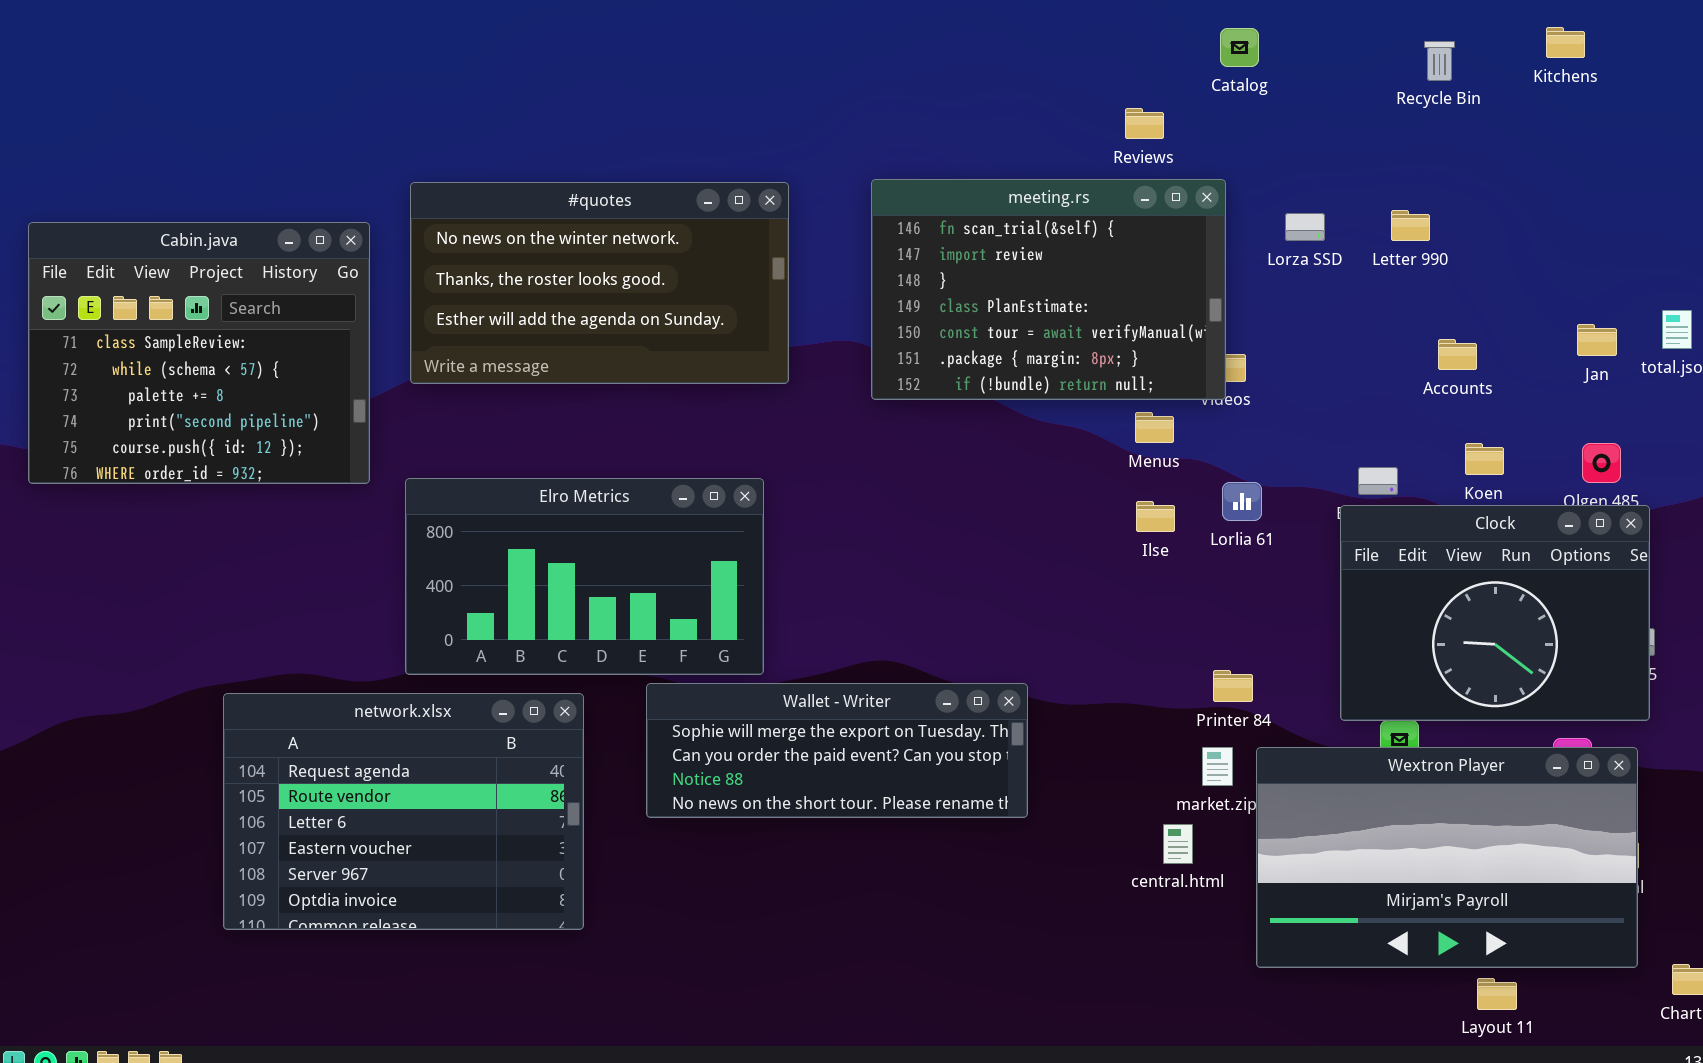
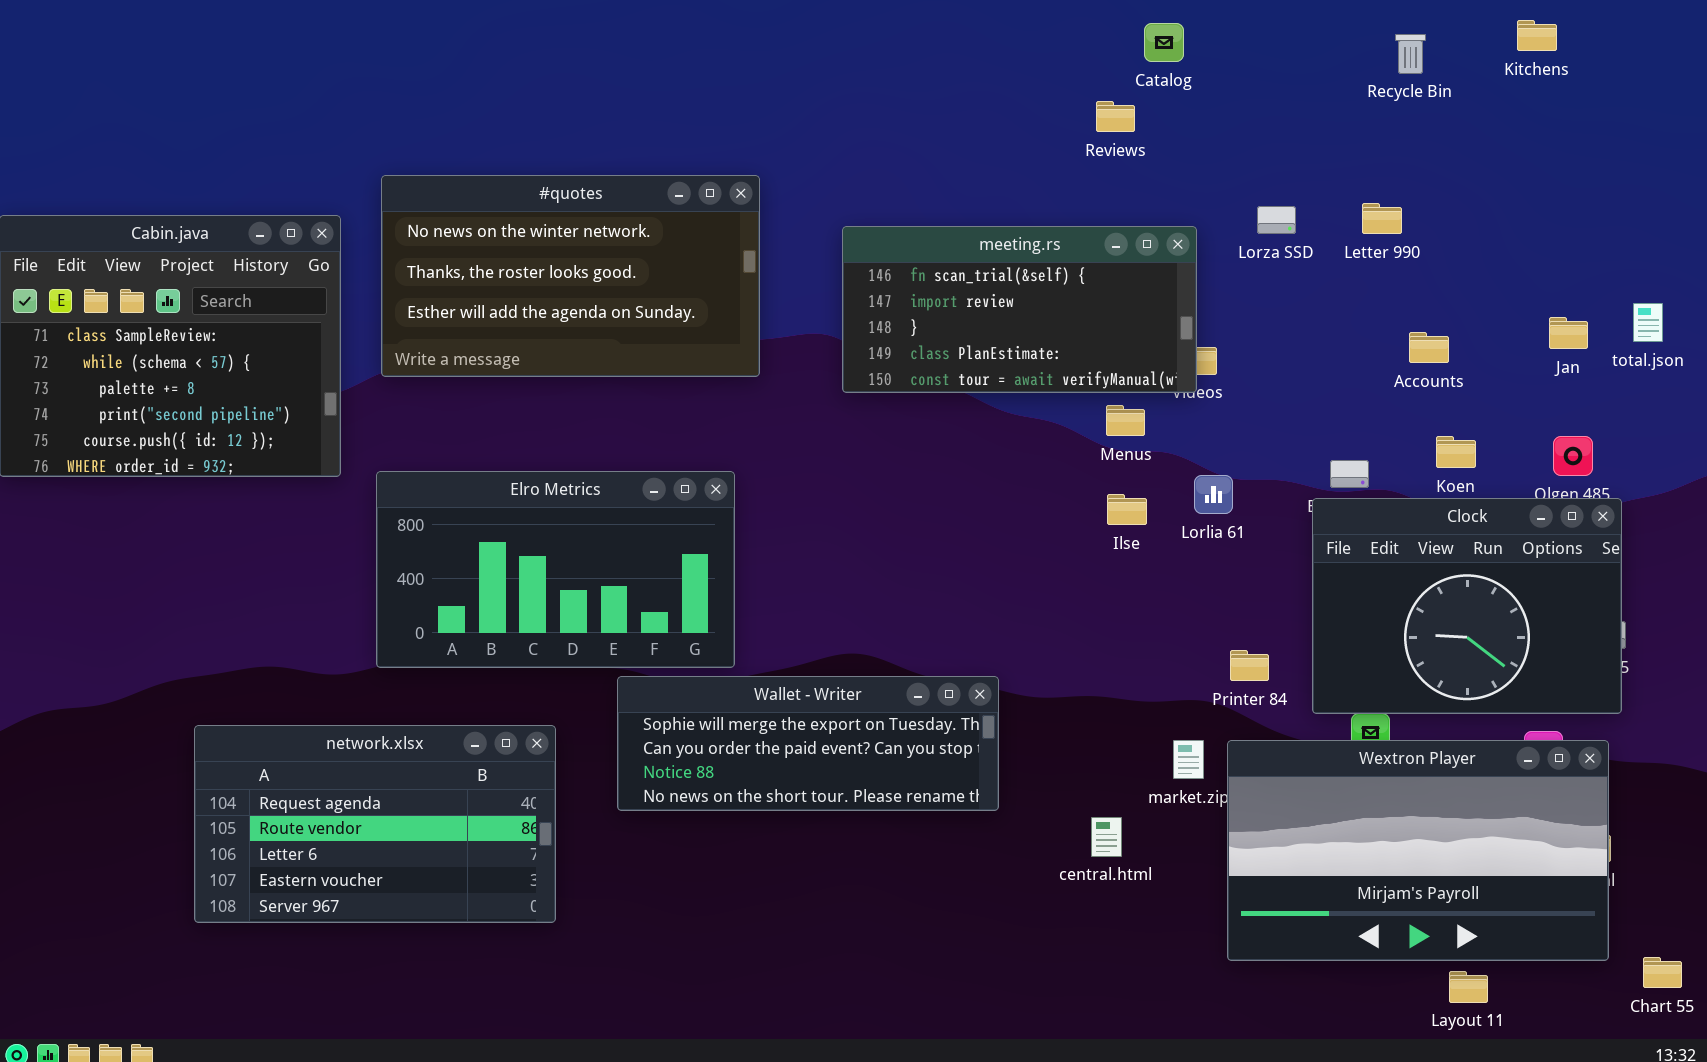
Catalog: [1220,28,1259,67] -> [1144,23,1184,62], moved
meeting.rs: [871,179,1226,400] -> [842,226,1197,393], resized
Printer 84: [1213,670,1253,702] -> [1230,650,1269,681], moved
network.xlsx: [223,693,584,930] -> [194,725,556,923], resized
central.html: [1163,824,1193,864] -> [1091,817,1122,857], moved

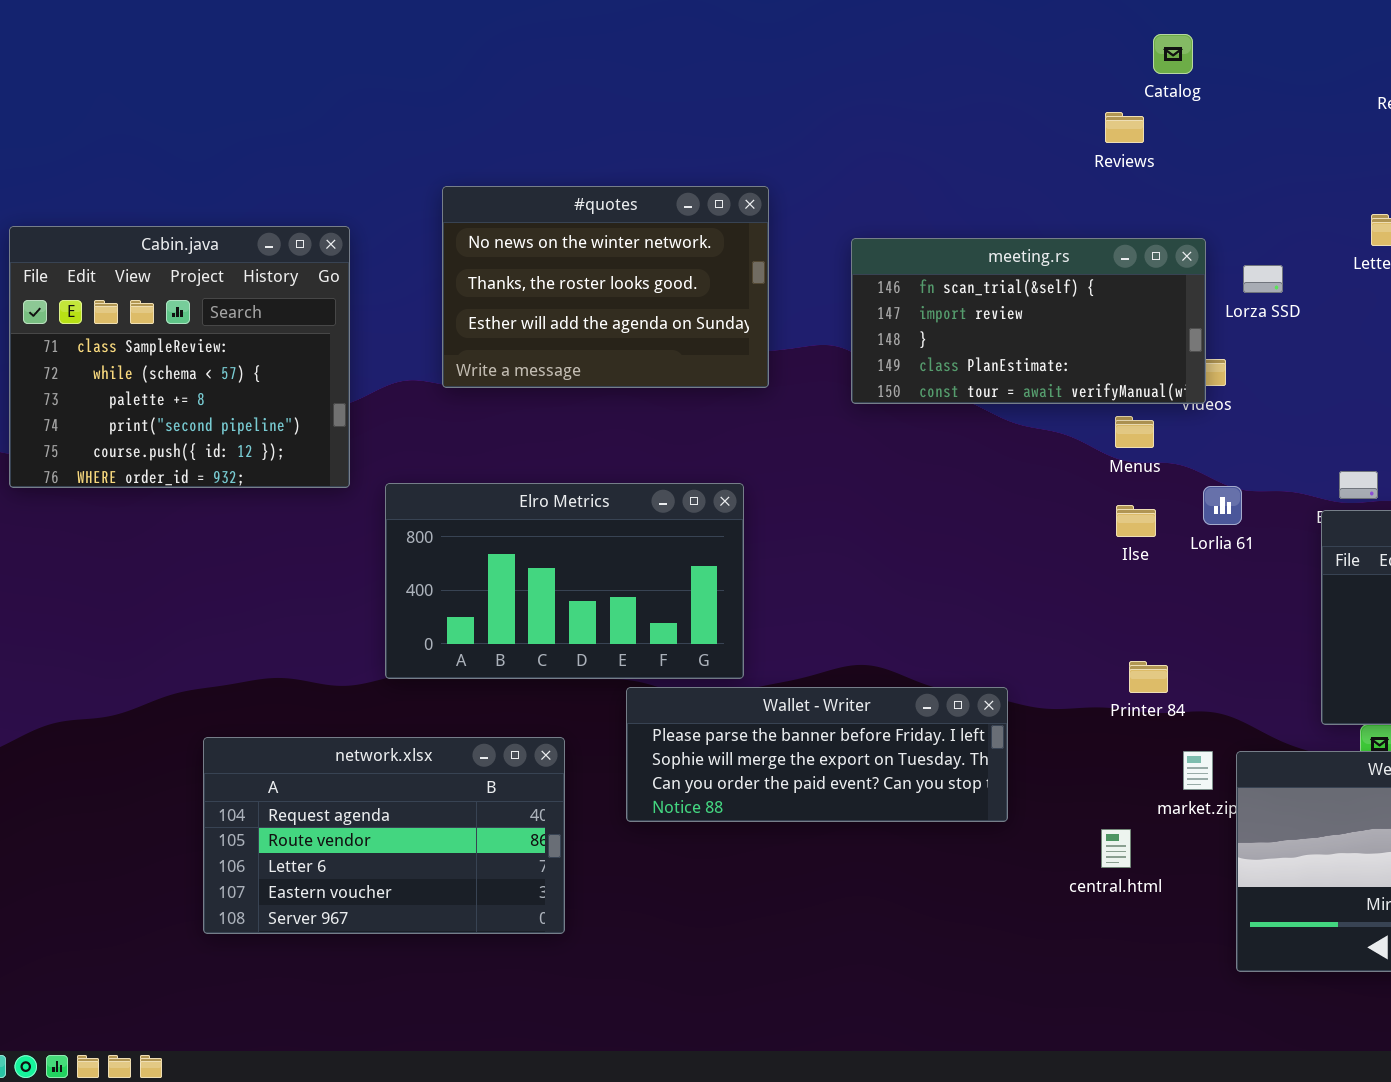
#quotes: [381,175,760,377] -> [442,186,769,388], resized
Lorza SSD: [1257,206,1296,234] -> [1243,265,1283,293], moved
Printer 84: [1230,650,1269,681] -> [1129,661,1168,693], moved
Wallet - Writer: [617,676,999,811] -> [626,687,1008,822], scrolled up 1 row

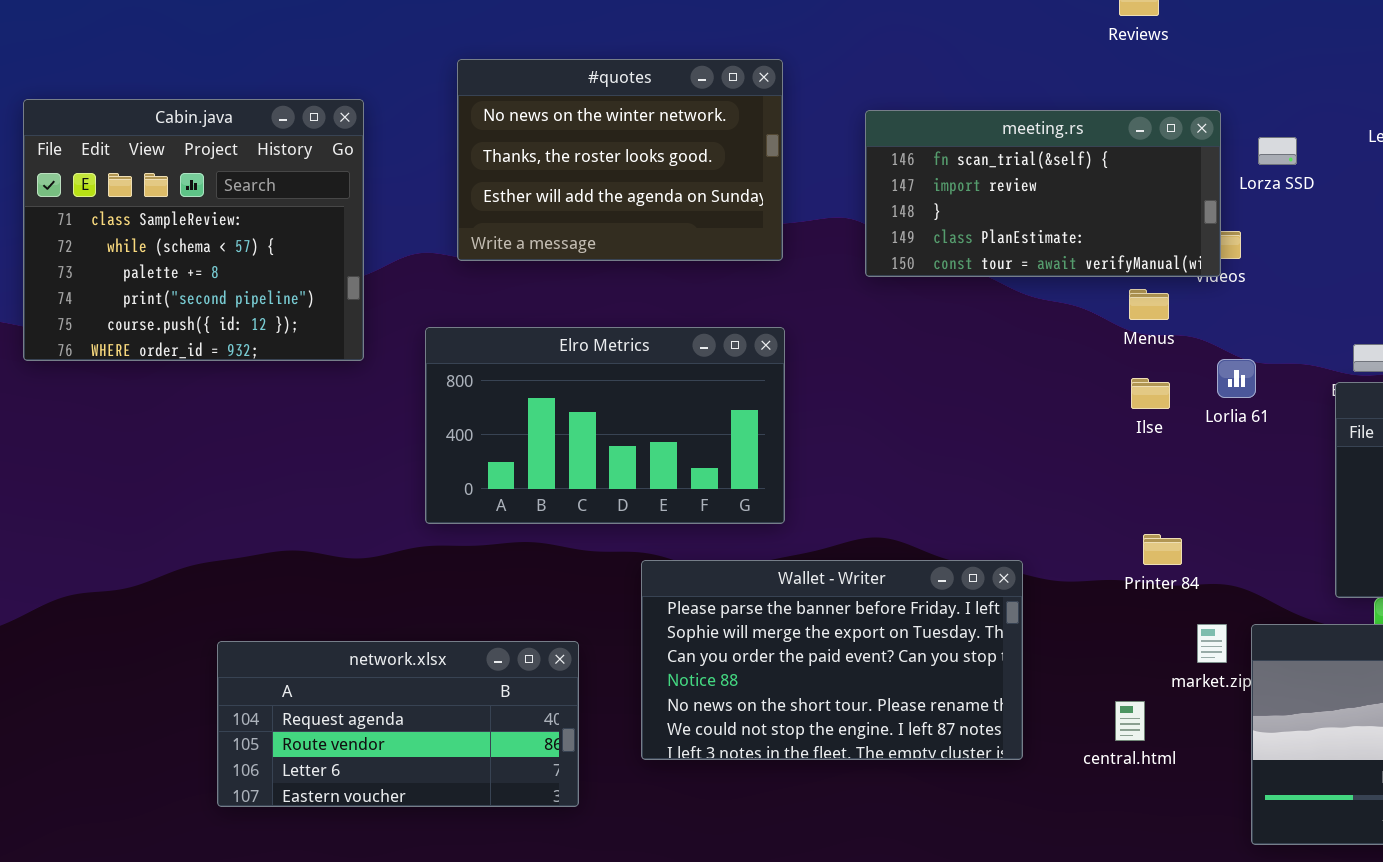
Elro Metrics: [385,483,744,679] -> [425,327,785,524], moved
Wallet - Writer: [626,687,1008,822] -> [641,560,1023,760], resized
network.xlsx: [203,737,565,934] -> [217,641,579,807], resized

